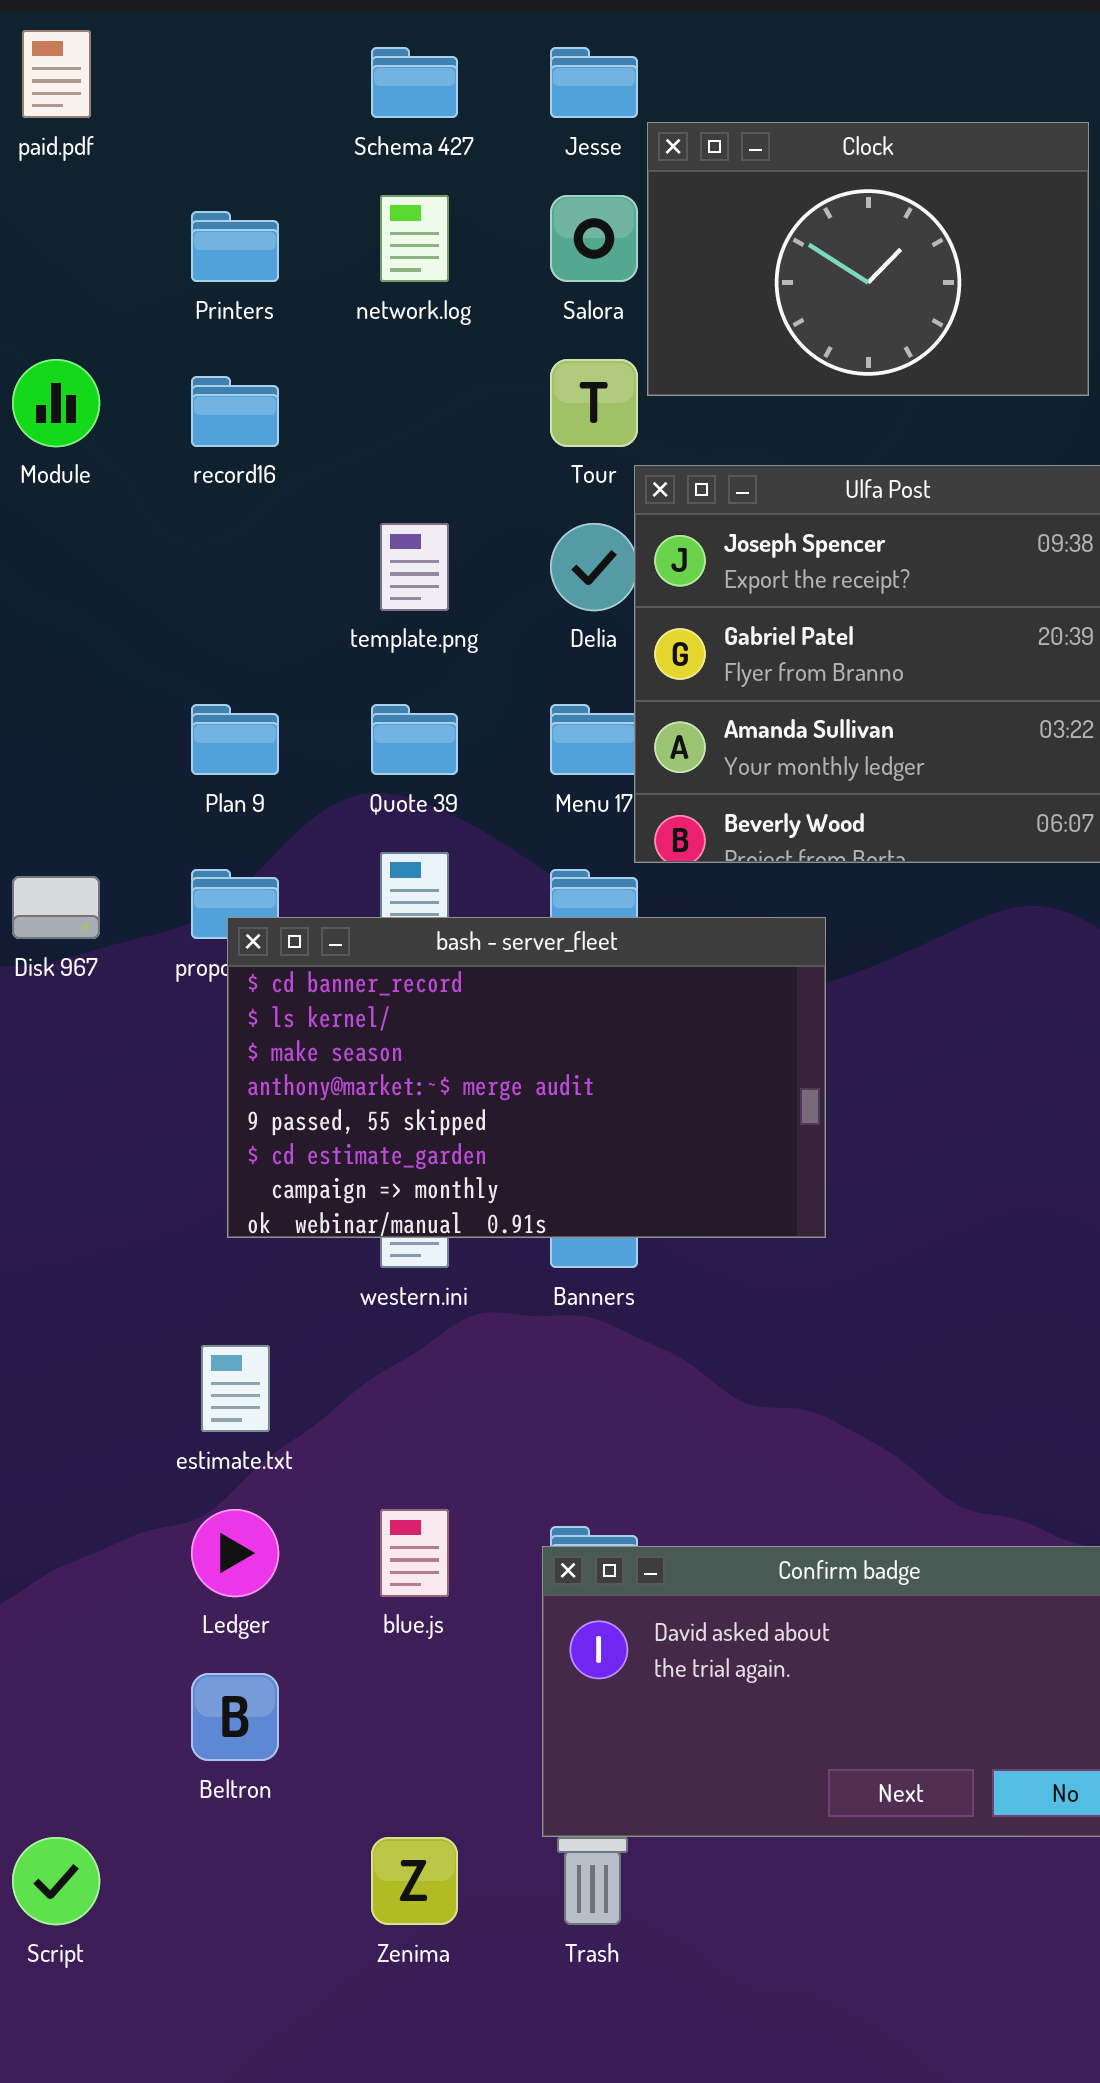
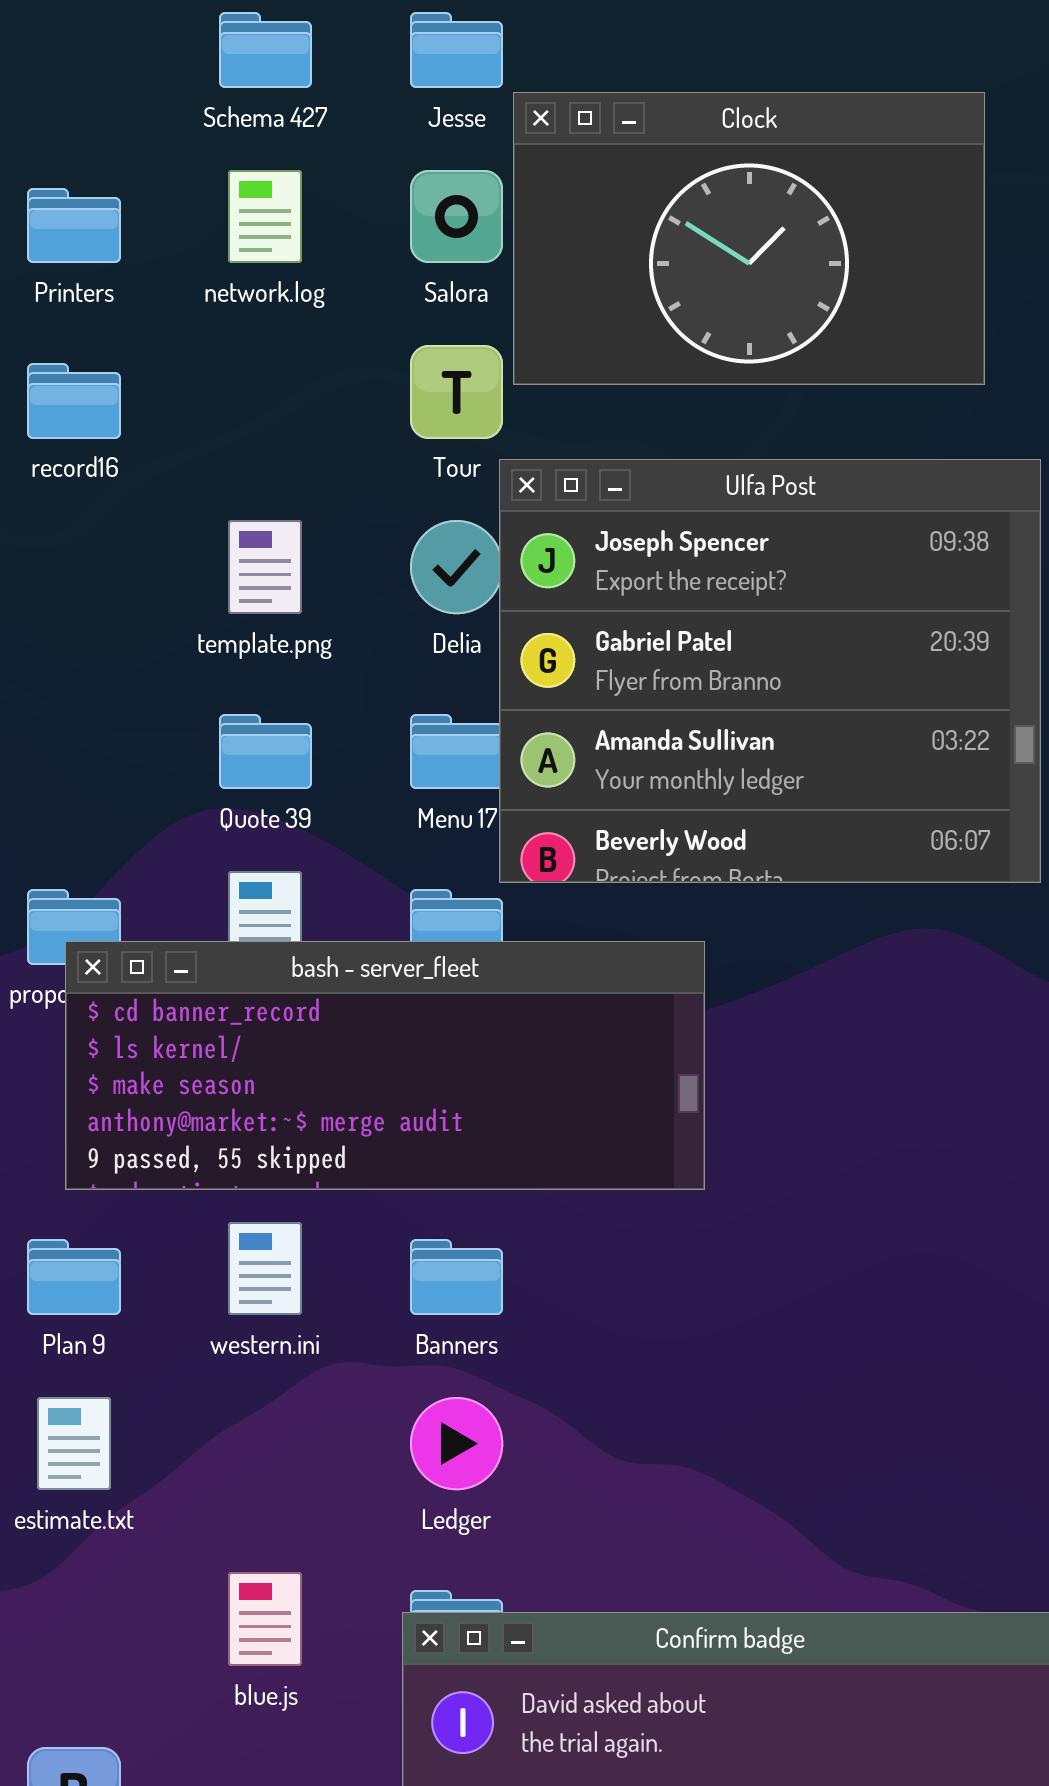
Plan 9: [191,704,279,775] -> [27,1239,121,1315], moved
bash - server_fleet: [227,917,826,1238] -> [65,941,705,1190], resized
Ledger: [191,1509,279,1597] -> [410,1397,503,1490], moved

